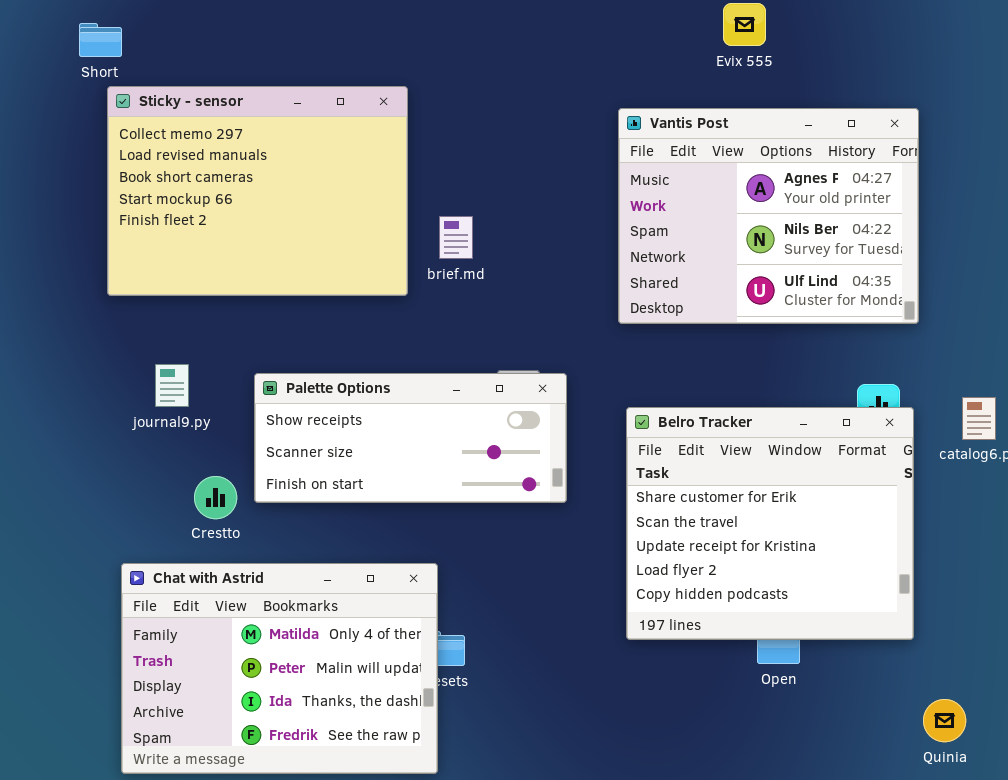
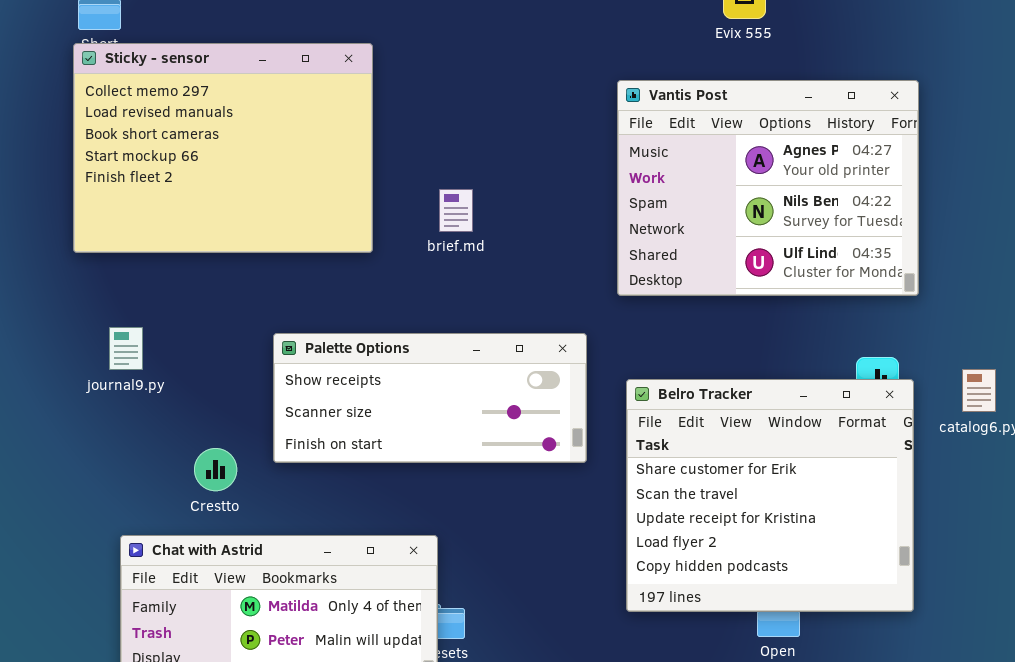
Sticky - sensor: [107,86,408,296] -> [73,43,373,253], moved
journal9.py: [155,364,189,407] -> [109,327,143,370], moved
Palette Options: [254,373,567,503] -> [273,333,587,463], moved

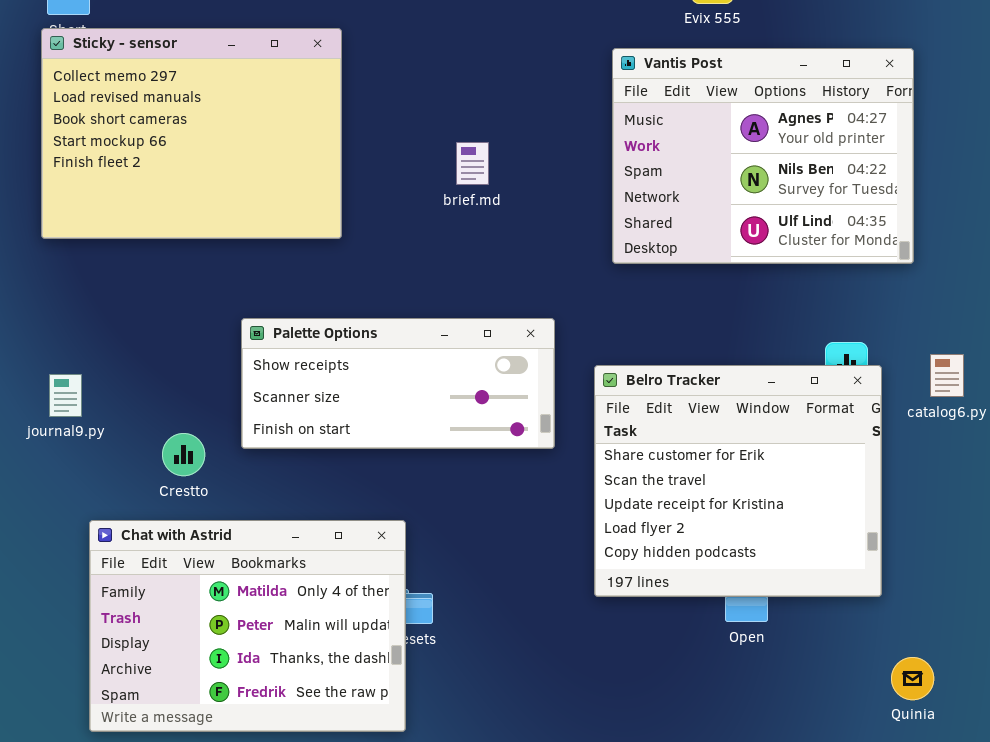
Vantis Post: [617,80,919,296] -> [612,48,914,264], moved
brief.md: [439,189,473,232] -> [456,142,489,185], moved
journal9.py: [109,327,143,370] -> [49,374,82,417], moved

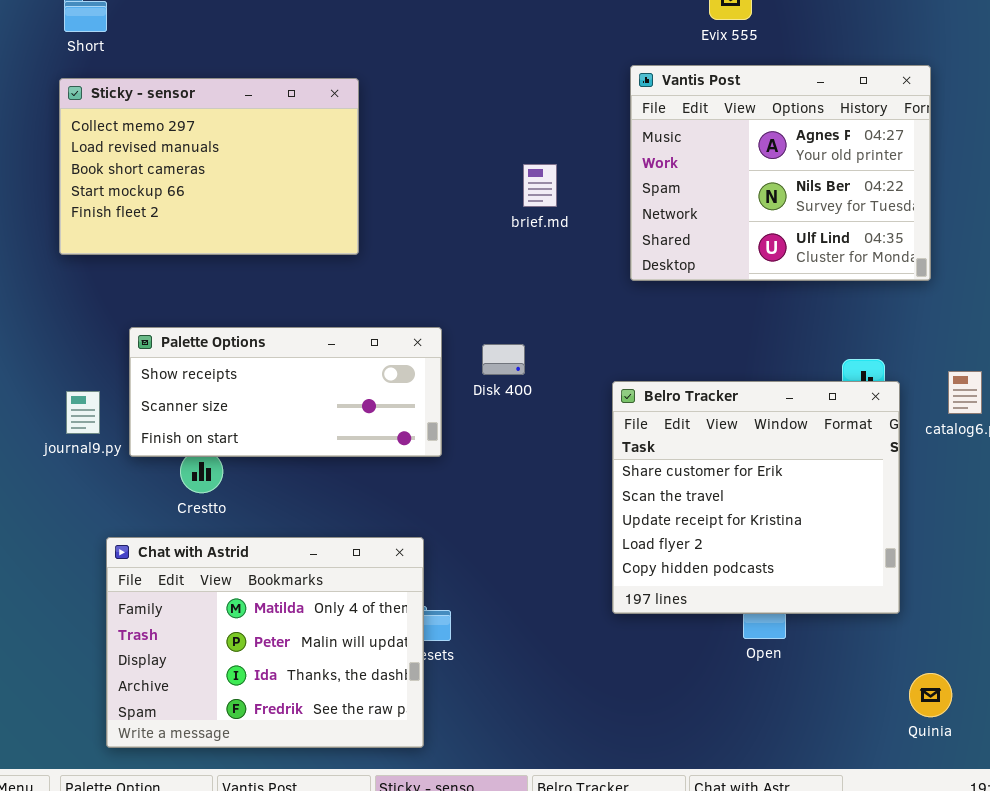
Sticky - sensor: [41,28,342,239] -> [59,78,359,255], resized
brief.md: [456,142,489,185] -> [523,164,557,207], moved
Palette Options: [241,318,555,449] -> [129,327,442,457], moved

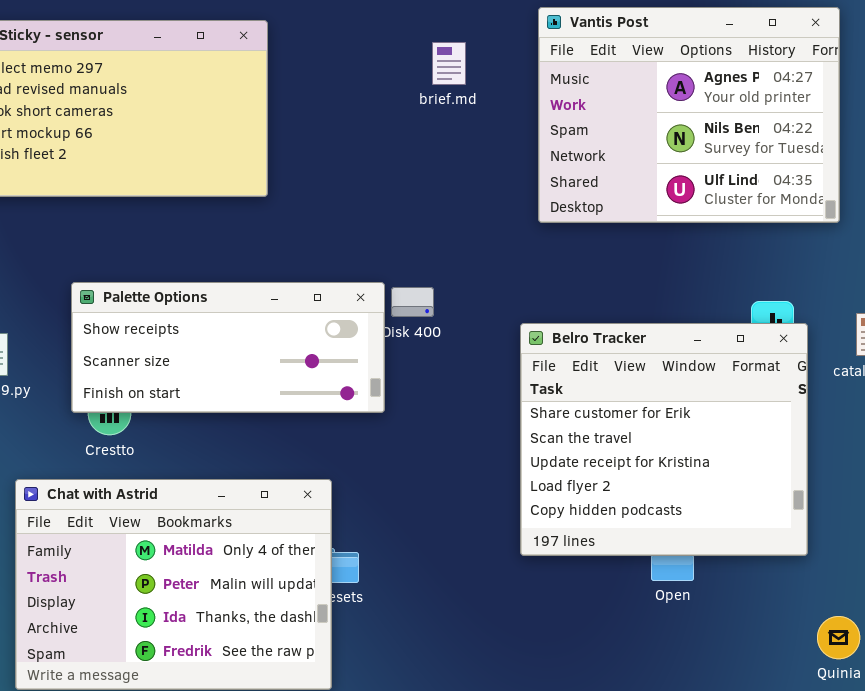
brief.md: [523,164,557,207] -> [432,42,466,85], moved
Palette Options: [129,327,442,457] -> [71,282,385,413], moved

